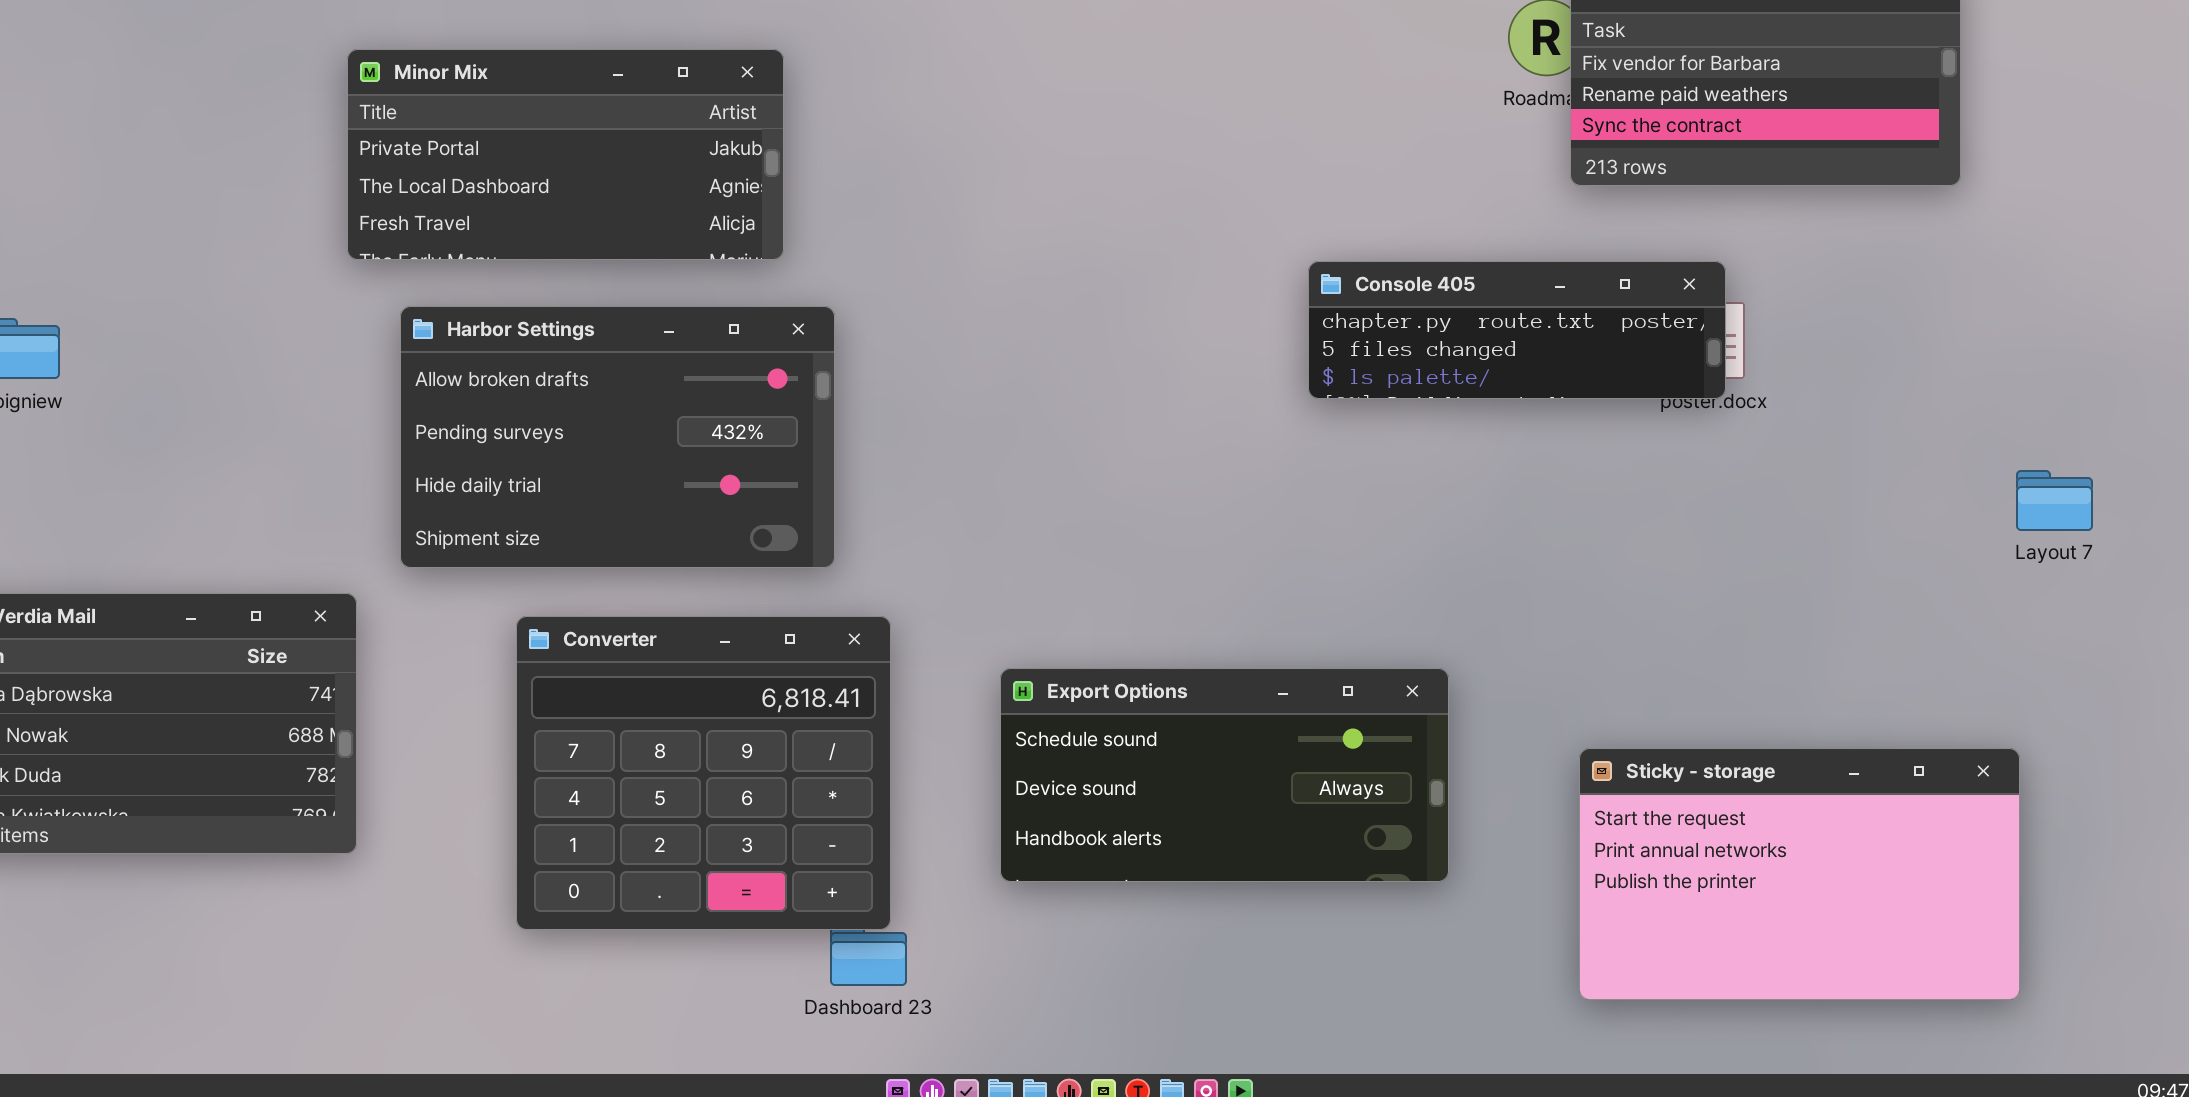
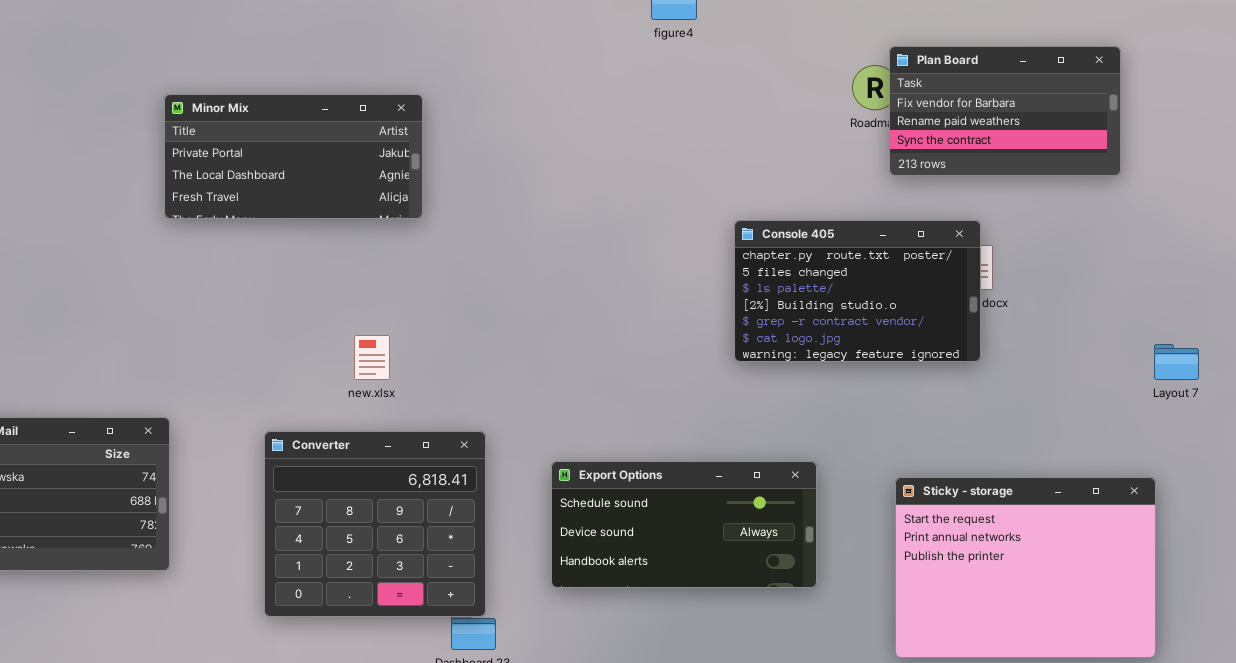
Console 405: [1308,261,1726,399] -> [734,220,981,362], resized
Harbor Settings: [400,306,835,568] -> none, closed
Sticky - storage: [1579,748,2020,1000] -> [895,477,1156,658], resized

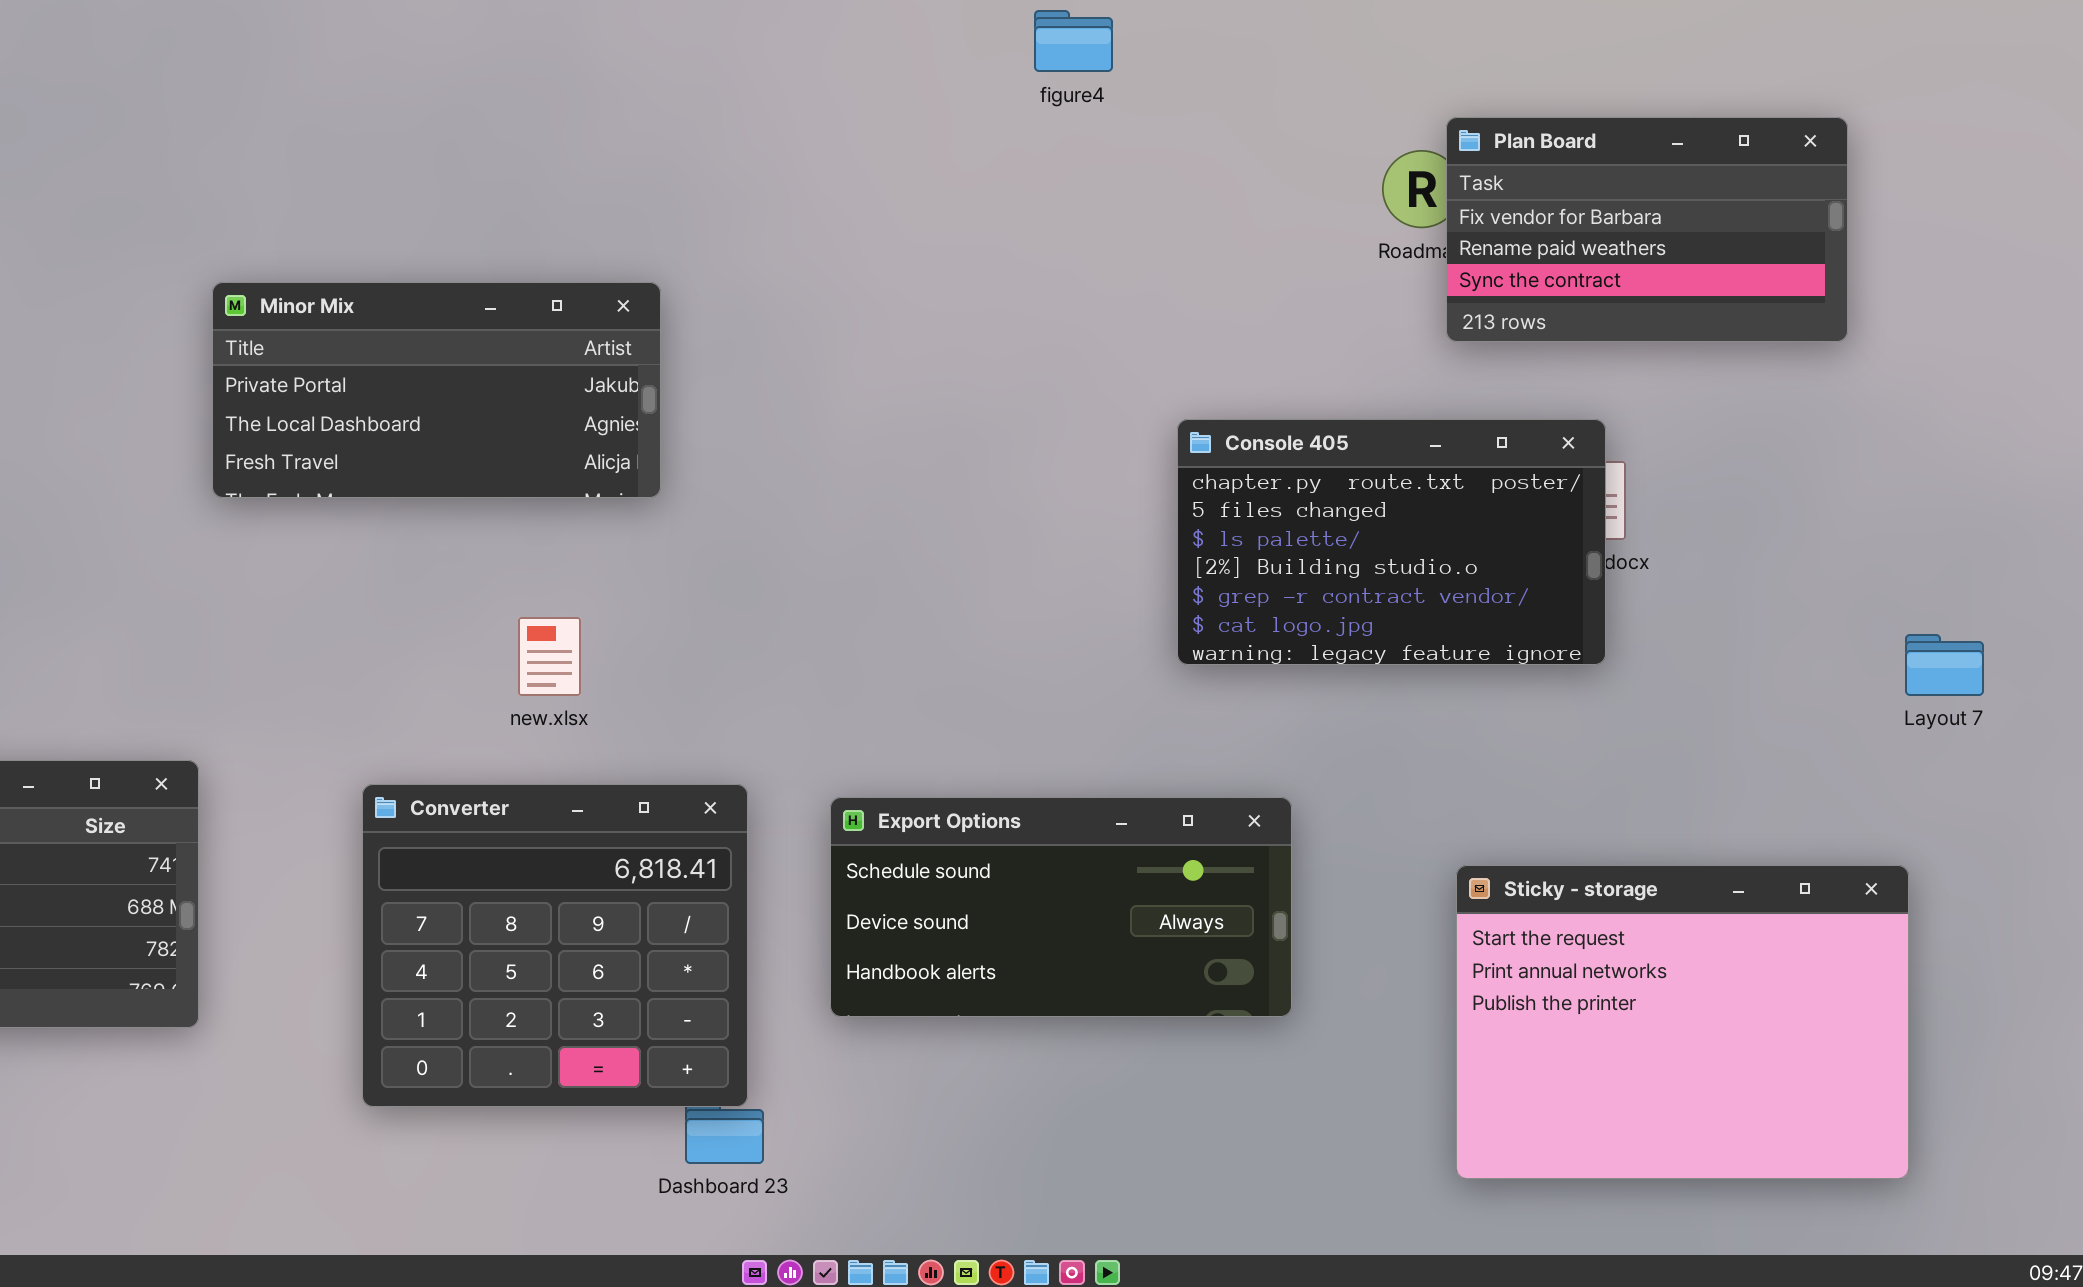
Minor Mix: [164,94,423,219] -> [212,282,661,498], moved
Export Options: [551,461,817,588] -> [830,797,1292,1017], moved

